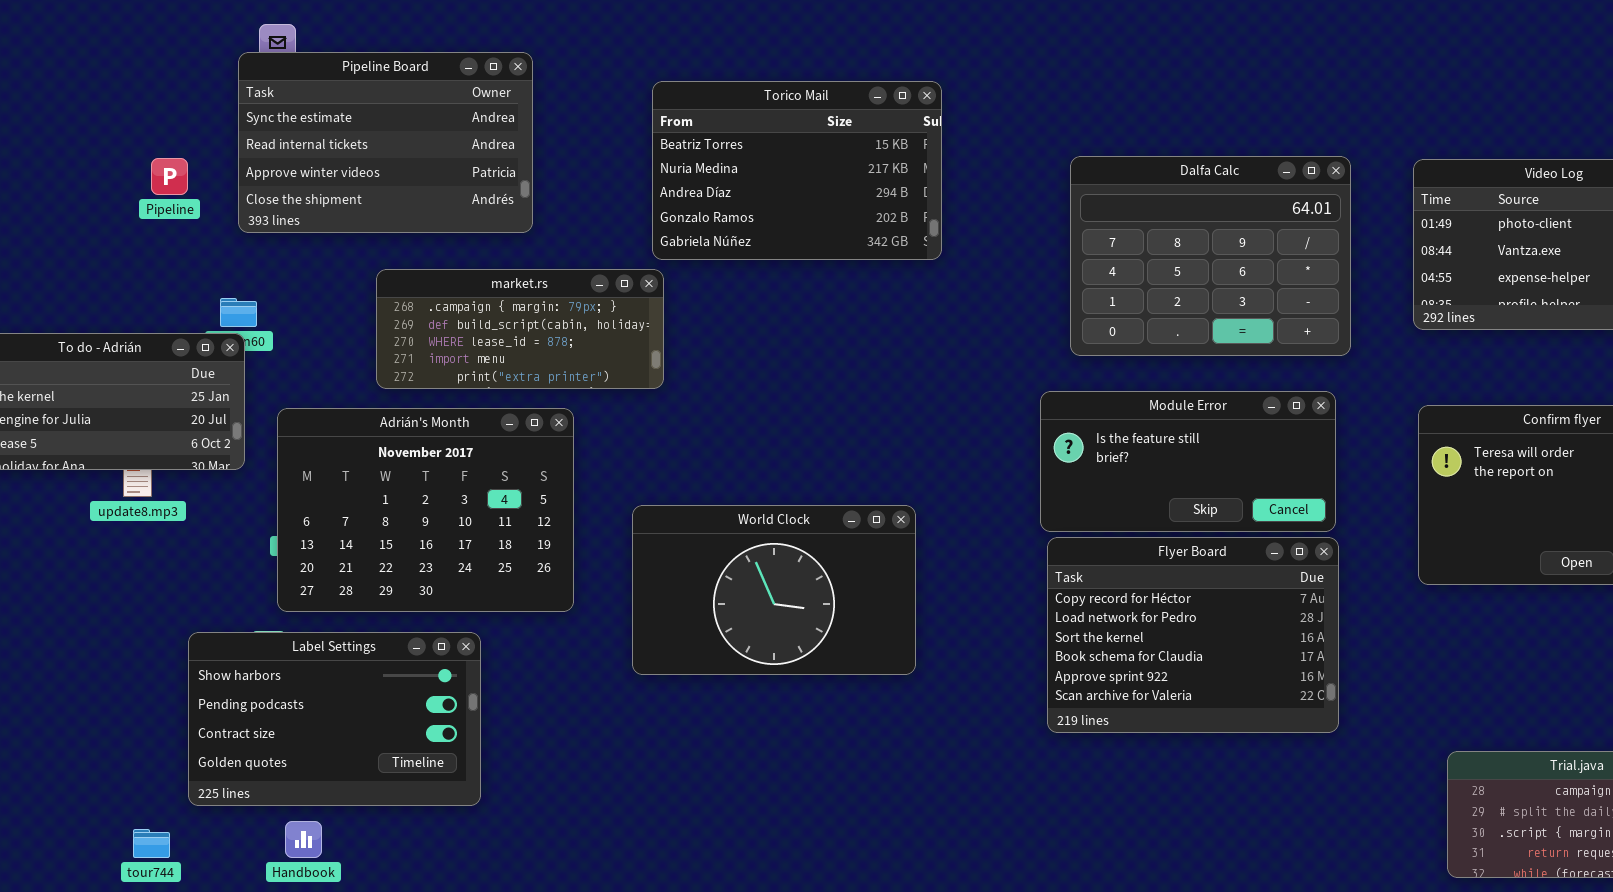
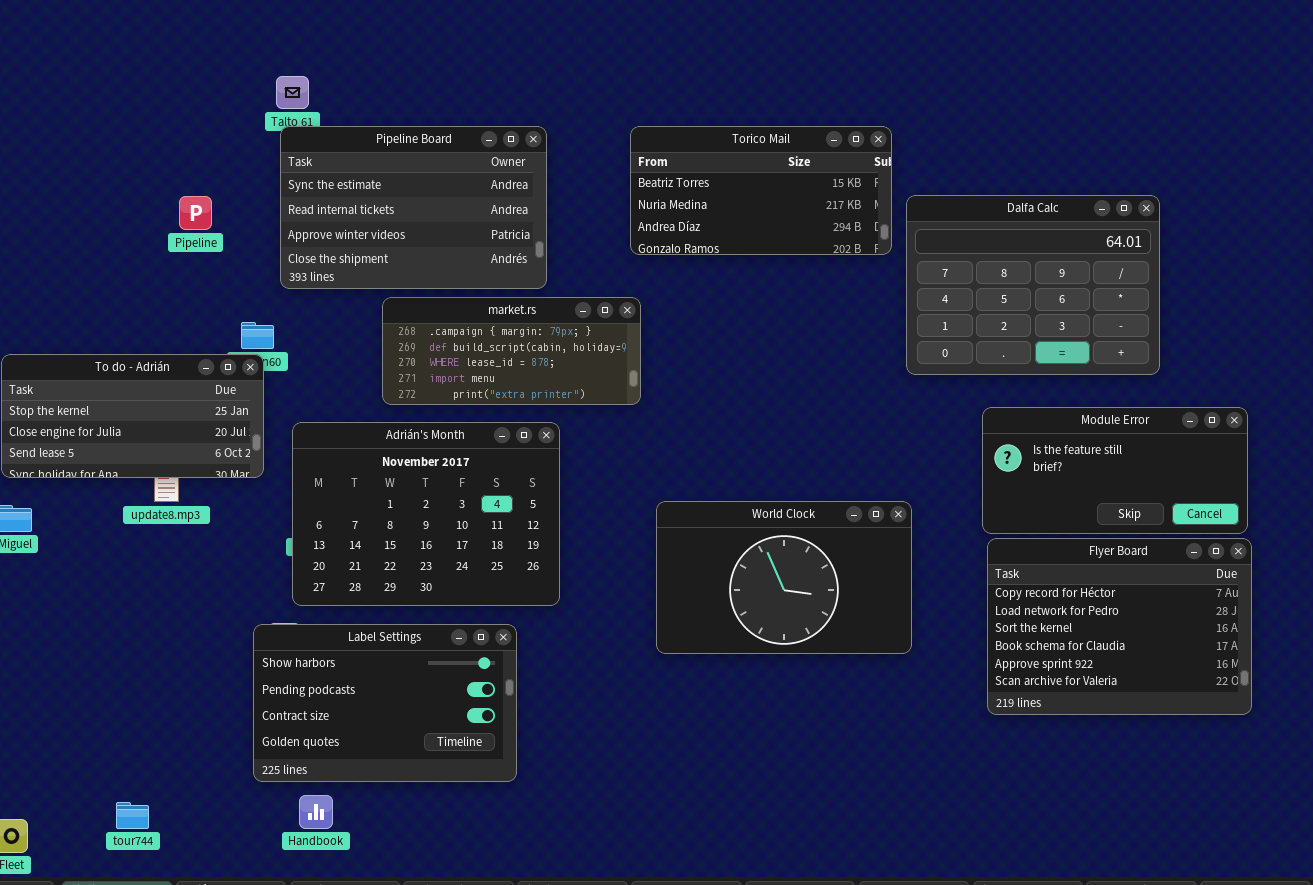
Pipeline Board: [238,52,533,233] -> [280,126,547,289], moved
Torico Mail: [652,81,942,260] -> [630,126,892,255], resized
Dalfa Calc: [1070,156,1351,356] -> [906,195,1160,375], moved
World Clock: [632,505,916,675] -> [656,501,912,654], moved
Label Settings: [188,632,481,806] -> [253,624,517,782], moved
tour744: [133,829,170,858] -> [116,802,149,829], moved

